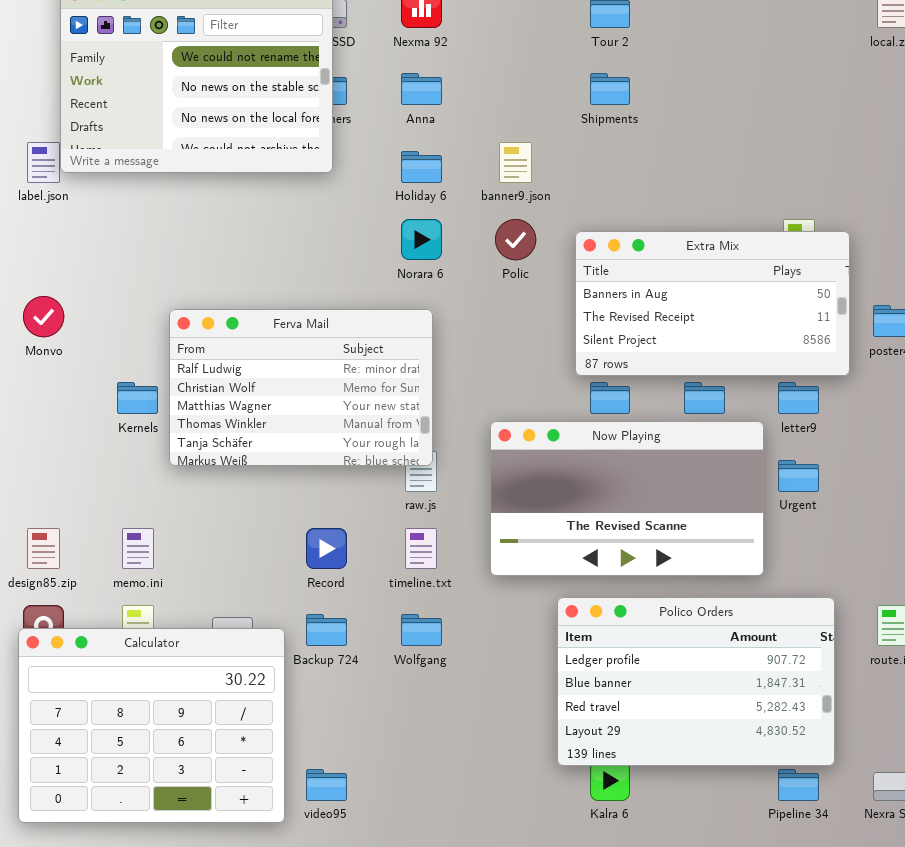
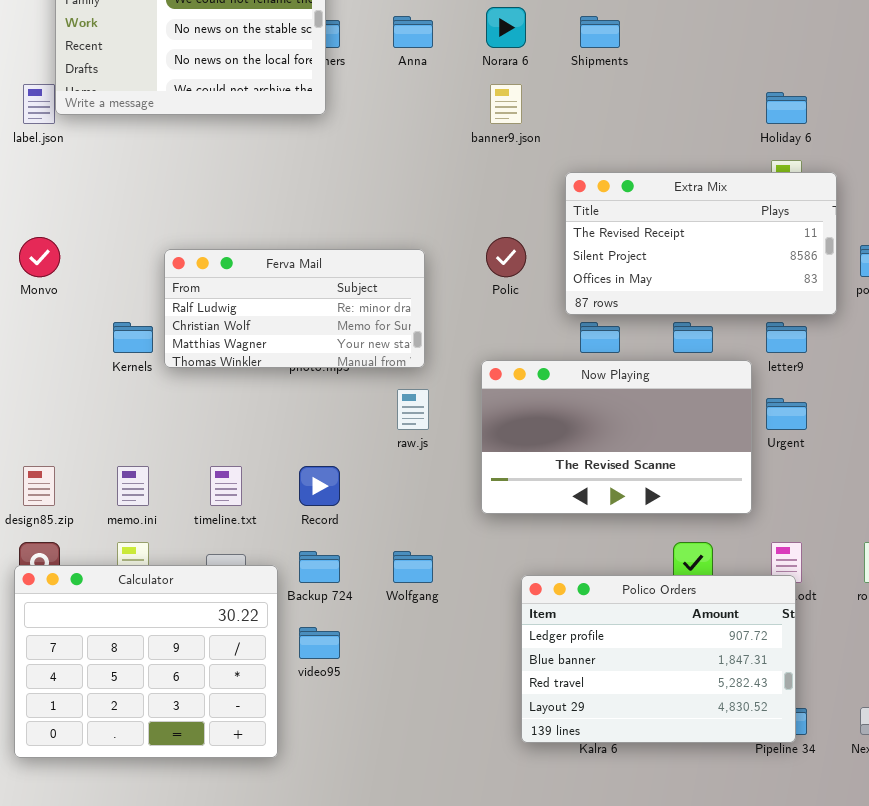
Holiday 6: [401,151,442,183] -> [766,92,807,124], moved
Norara 6: [401,219,442,260] -> [486,7,526,48], moved
Polic: [495,219,536,260] -> [486,237,526,277], moved
Extra Mix: [575,231,850,376] -> [565,172,837,315], scrolled down 1 row
Ferva Mail: [169,309,433,466] -> [164,249,425,368], resized
timeline.txt: [405,528,437,569] -> [210,466,242,506], moved
Polico Orders: [557,597,835,766] -> [521,575,796,743], moved
video95: [306,769,347,801] -> [299,627,340,659], moved

